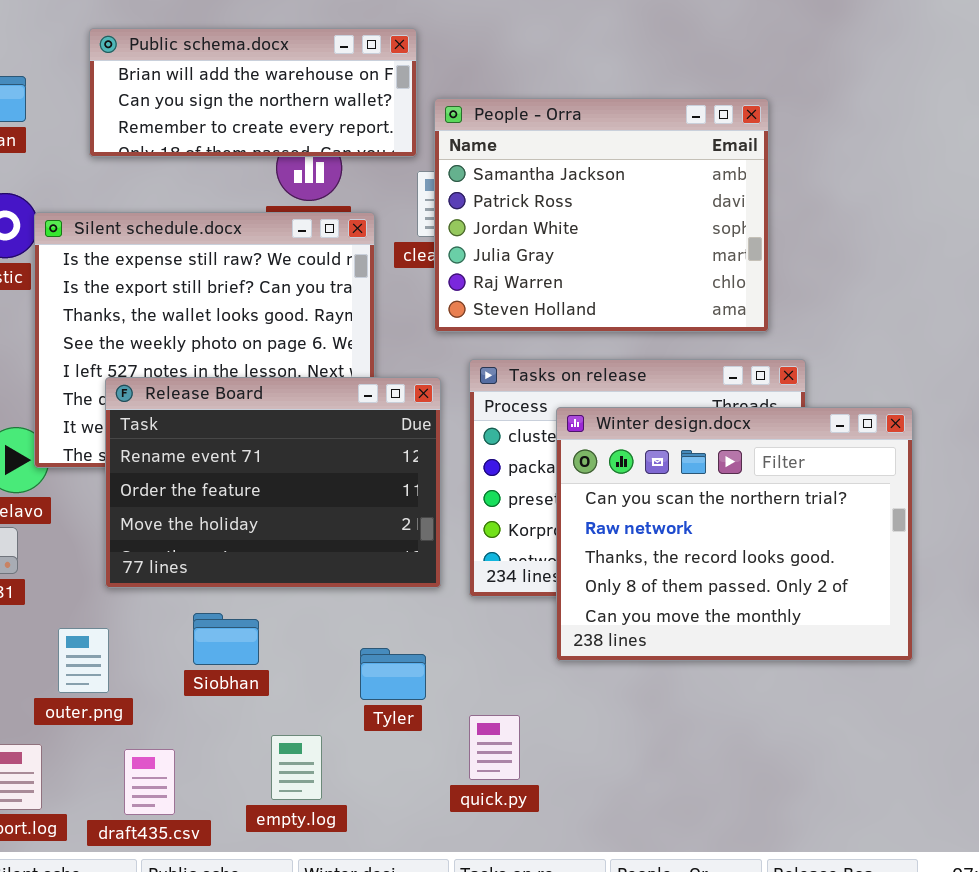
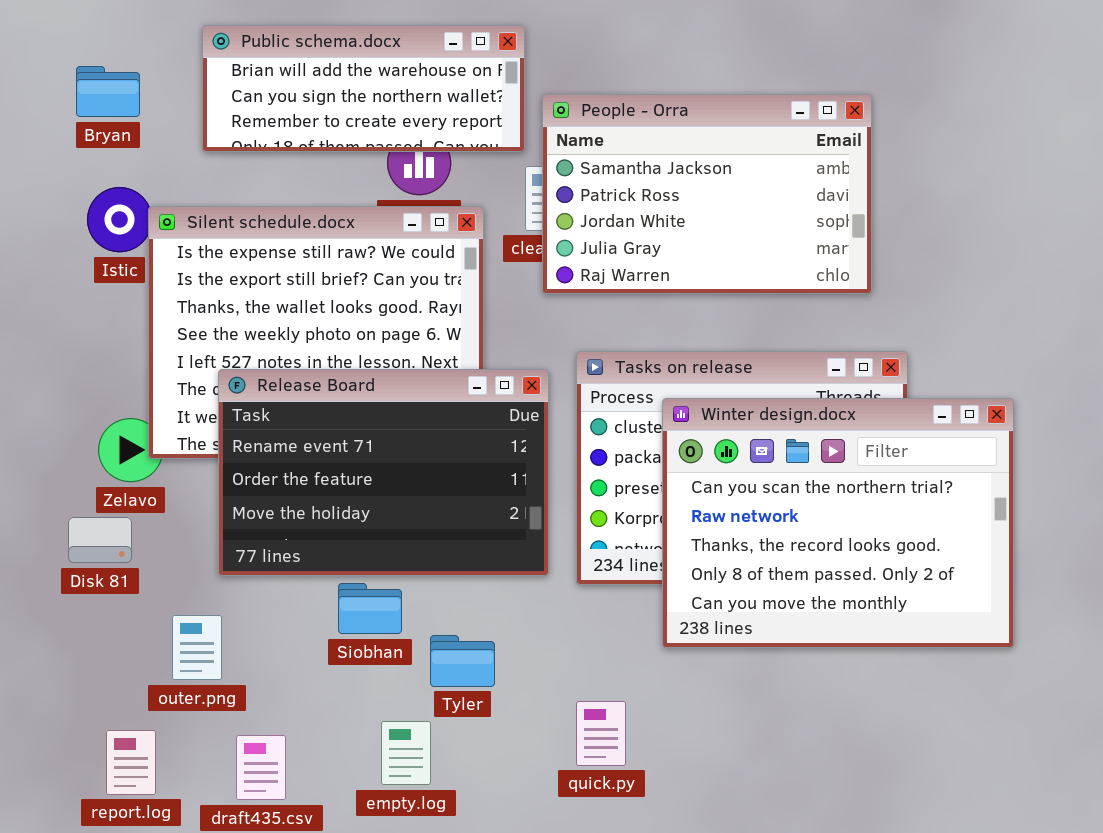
People - Orra: [434,98,769,332] -> [542,94,872,294], resized
Siobhan: [193,613,259,665] -> [338,583,402,634], moved
Tyler: [360,648,426,700] -> [430,635,495,687], moved

